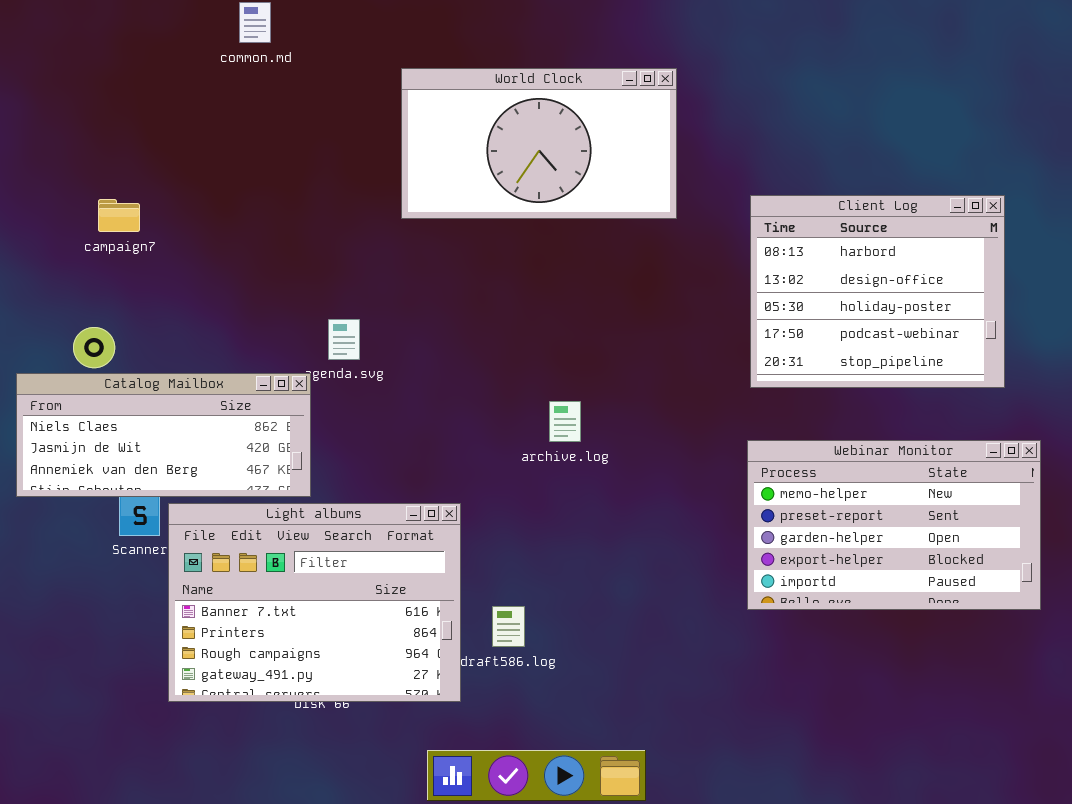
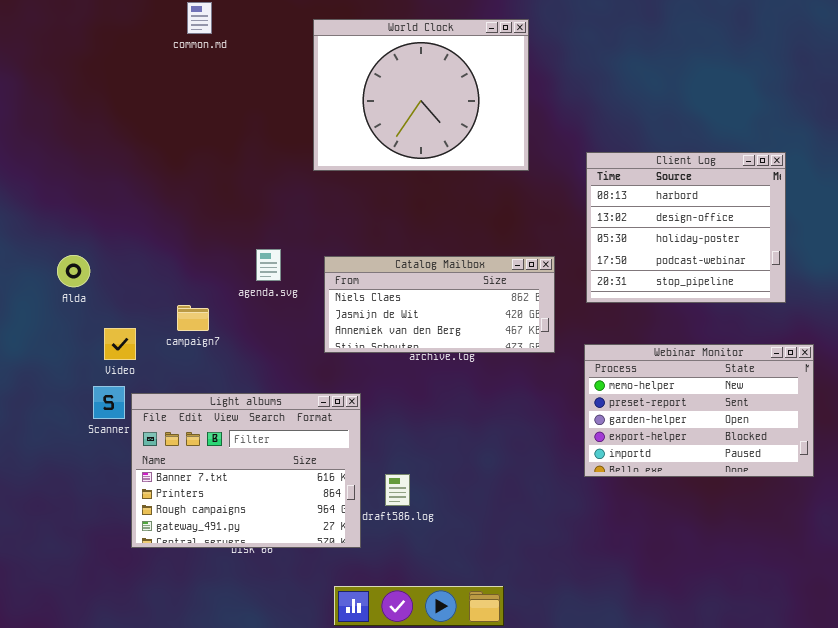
World Clock: [401,68,677,219] -> [313,19,529,171], resized
campaign7: [98,199,140,232] -> [177,305,209,331], moved
Catalog Mailbox: [16,373,311,497] -> [324,256,555,353], moved

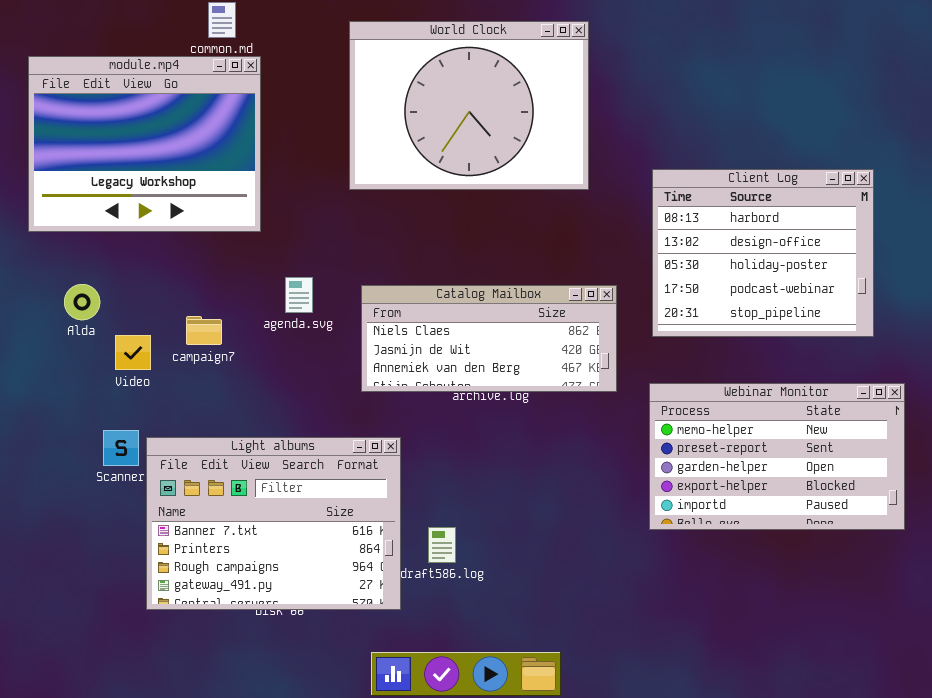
module.mp4: none -> [28,56,261,232], opened
campaign7: [177,305,209,331] -> [186,316,222,345], moved
Video: [104,328,136,360] -> [115,335,151,370], moved

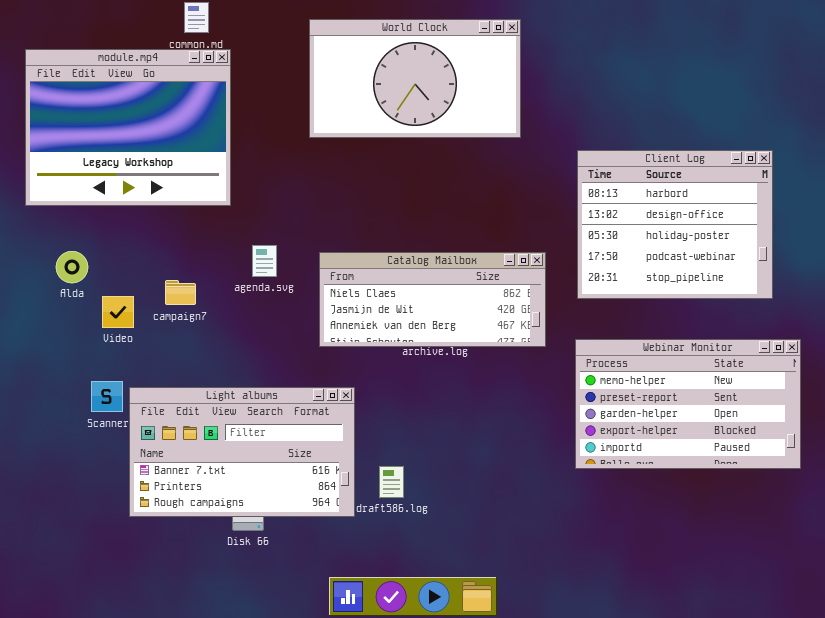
World Clock: [349,21,589,190] -> [309,19,521,138], resized
Light albums: [146,437,401,610] -> [129,387,355,517], resized

